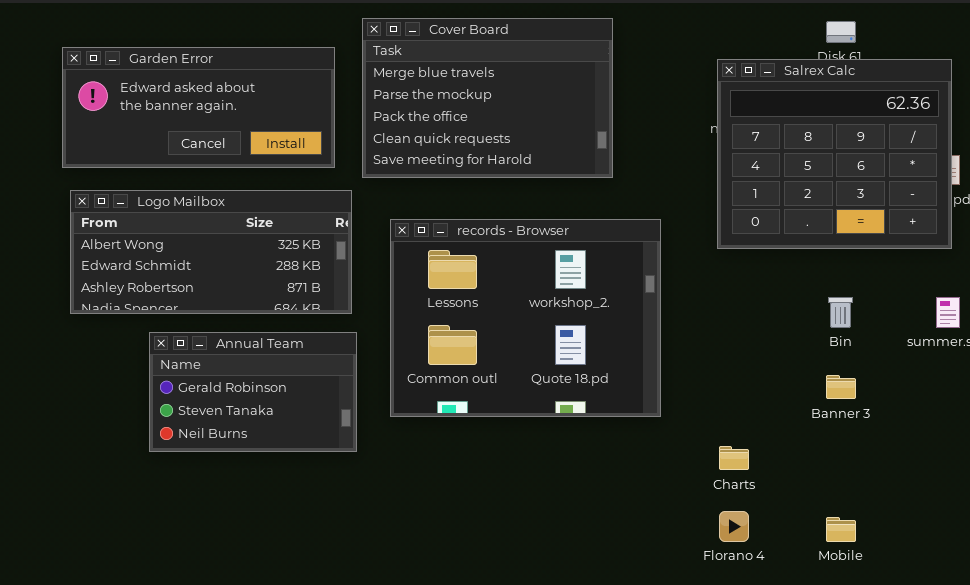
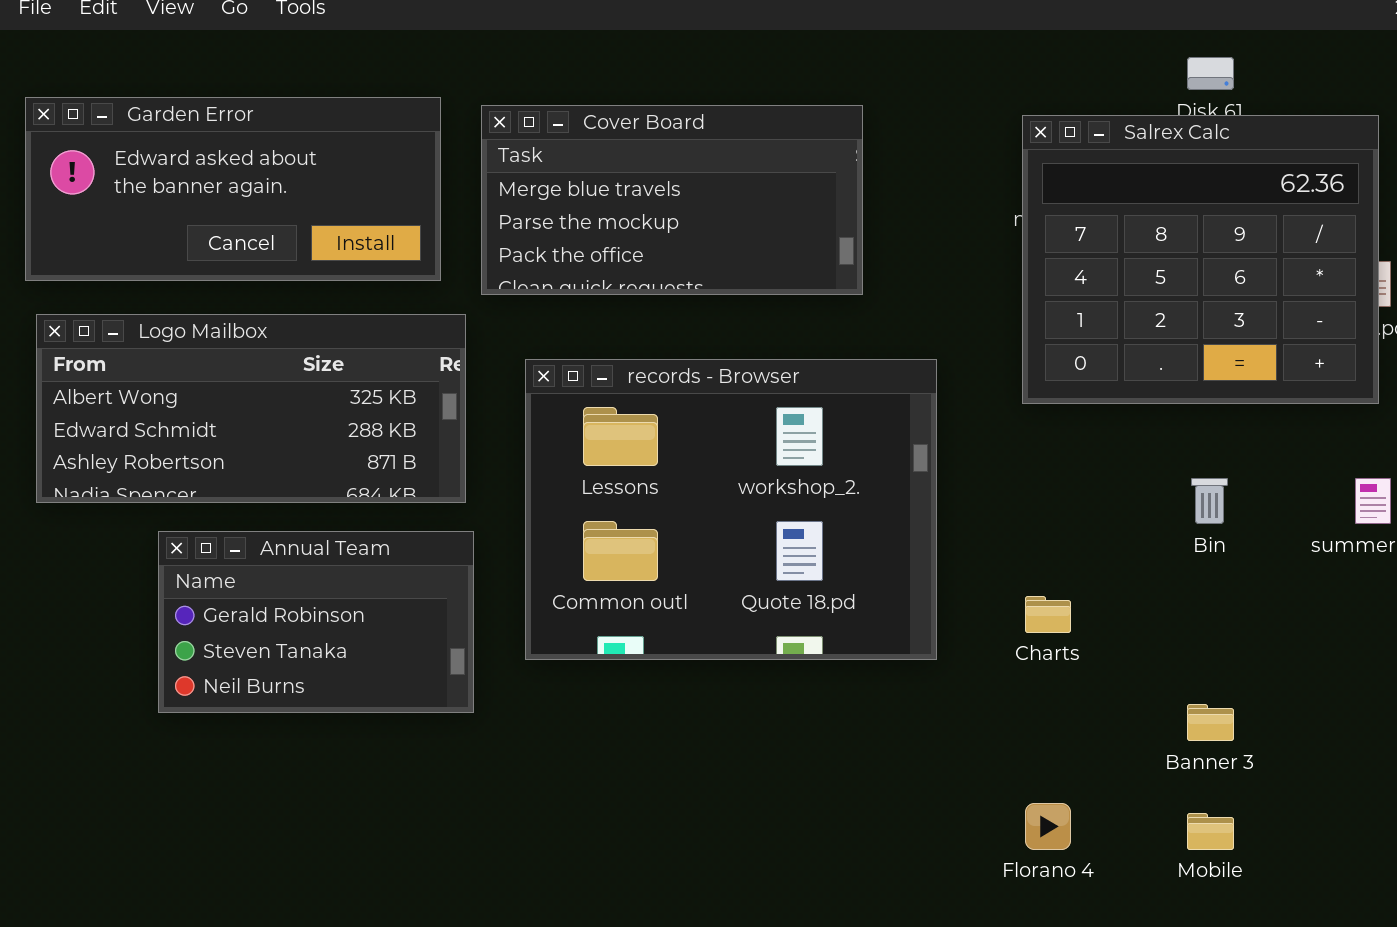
Cover Board: [362,18,613,178] -> [481,105,863,295], resized
Banner 3: [826,375,856,399] -> [1187,704,1234,741], moved
Charts: [719,446,749,470] -> [1025,596,1071,633], moved

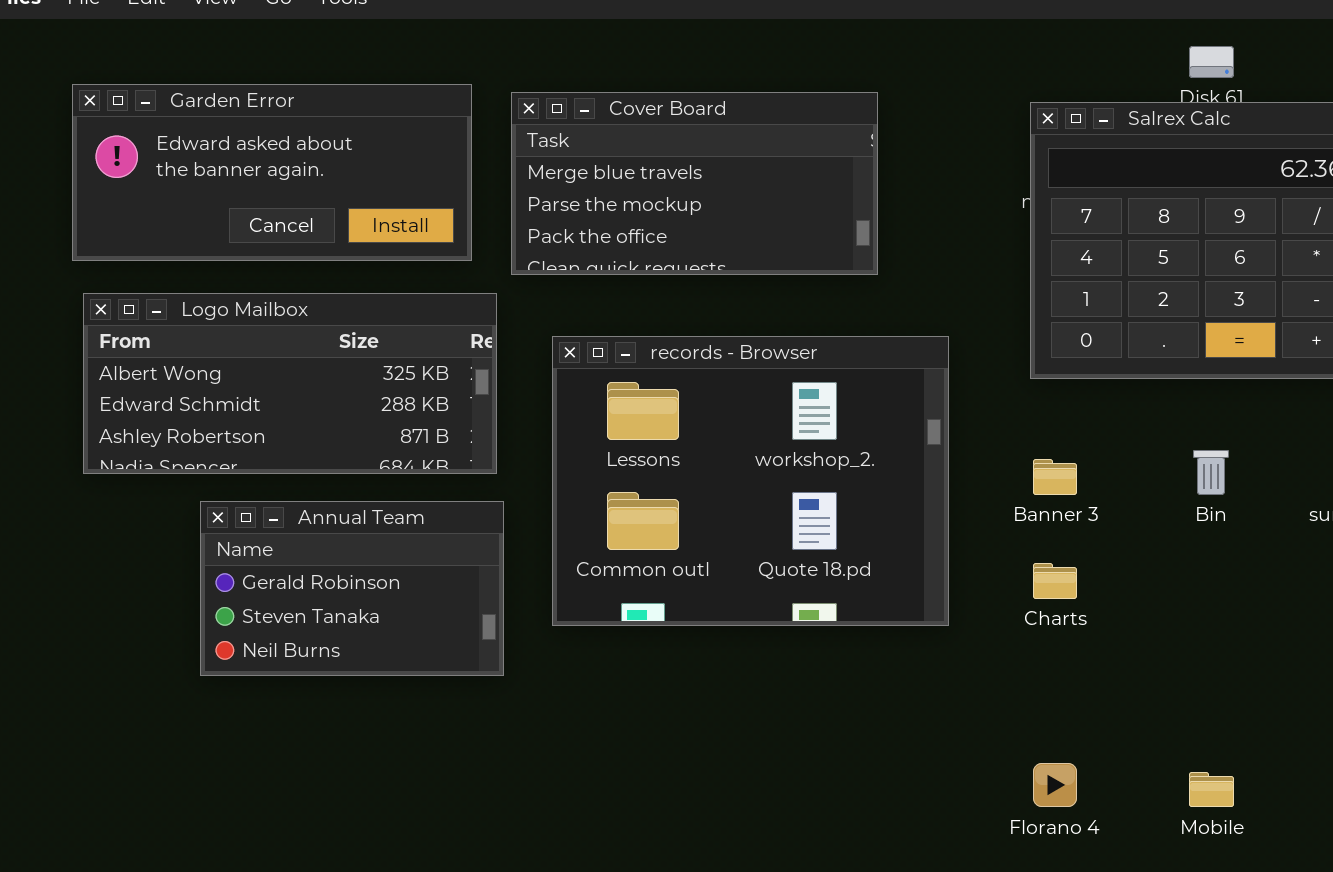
Banner 3: [1187,704,1234,741] -> [1033,459,1077,495], moved

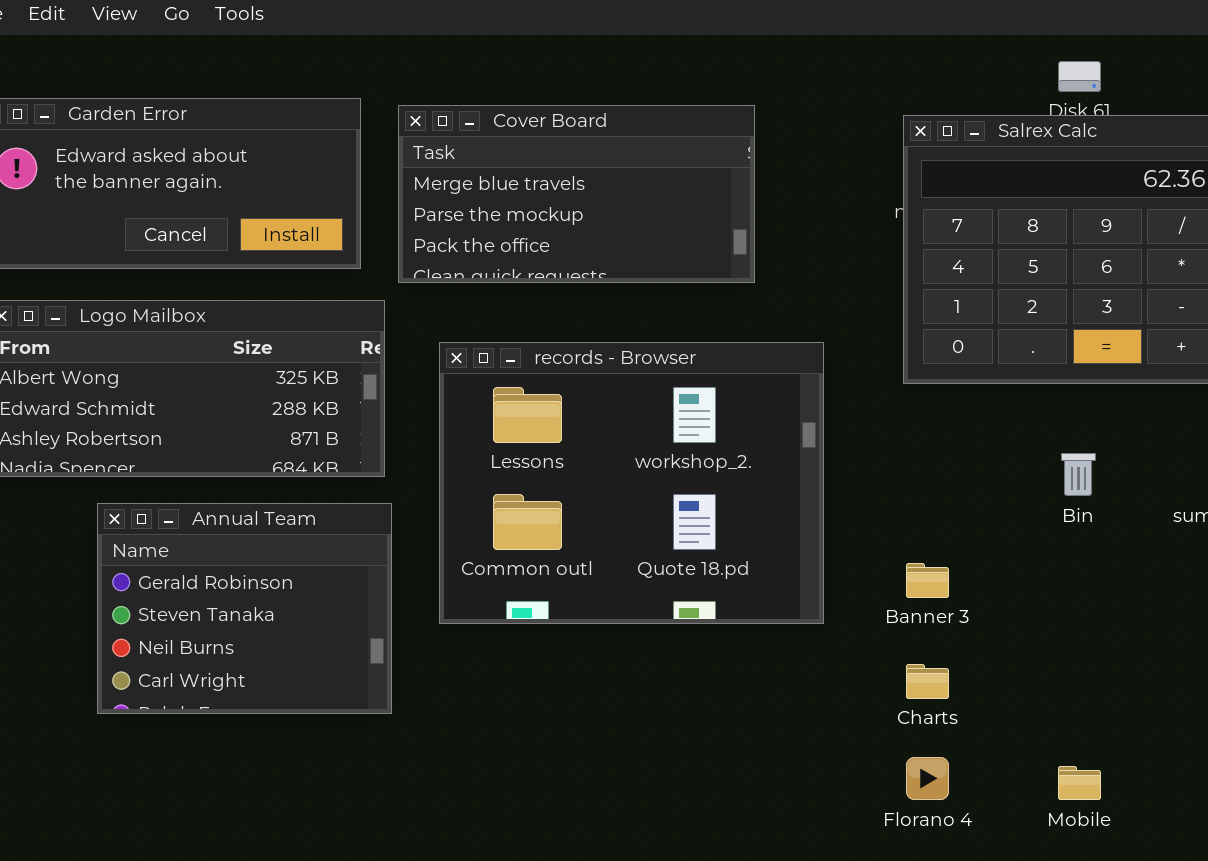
Banner 3: [1033,459,1077,495] -> [906,563,949,598], moved
Annual Team: [200,501,504,676] -> [97,503,392,714], resized
Charts: [1033,563,1077,599] -> [906,664,949,699], moved

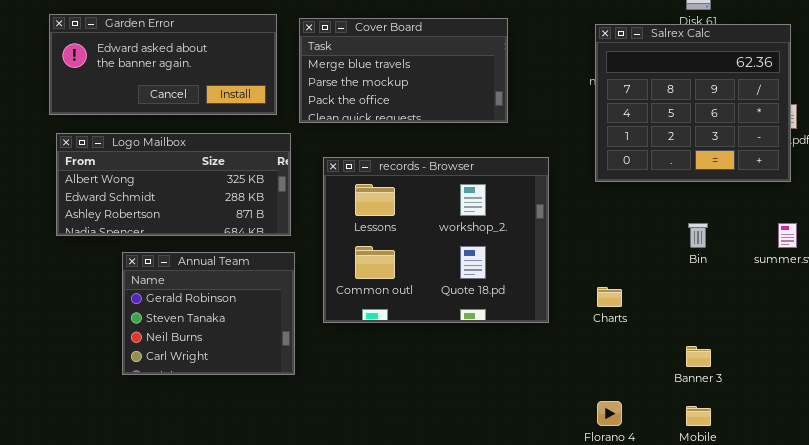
Banner 3: [906,563,949,598] -> [686,346,711,367], moved
Charts: [906,664,949,699] -> [597,287,622,307], moved

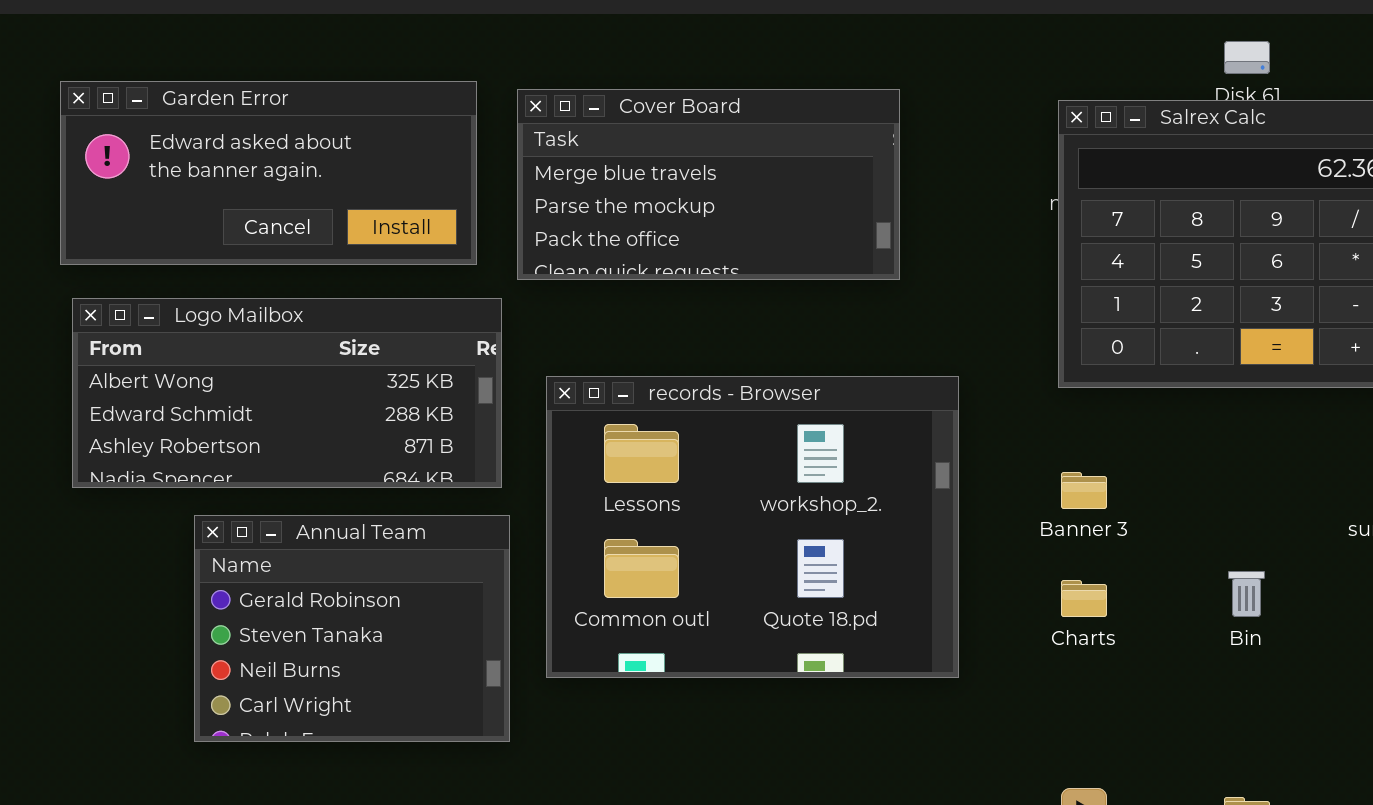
records - Browser: [323,157,549,323] -> [546,376,959,678], moved
Bin: [688,223,708,248] -> [1228,571,1265,617], moved
Banner 3: [686,346,711,367] -> [1061,472,1107,509], moved

